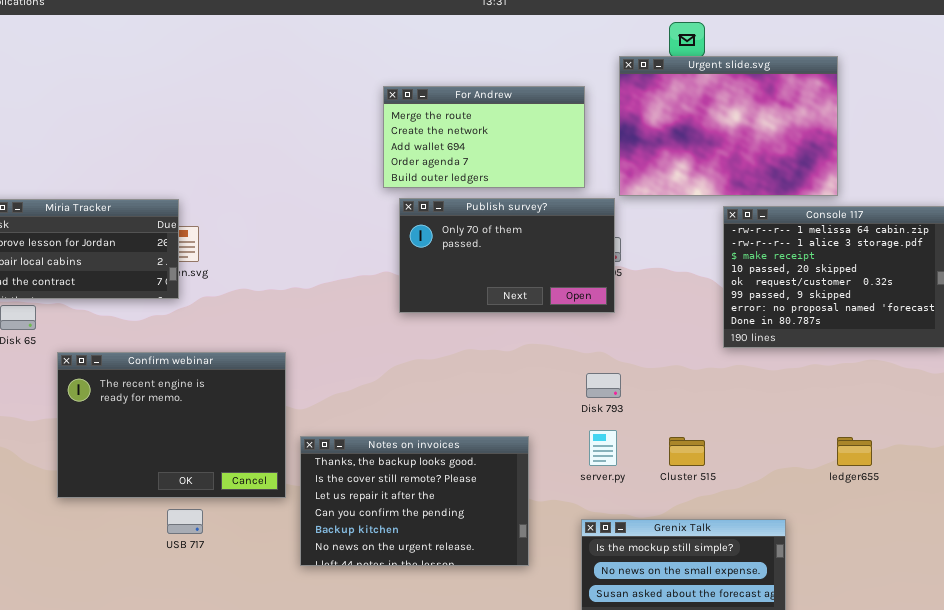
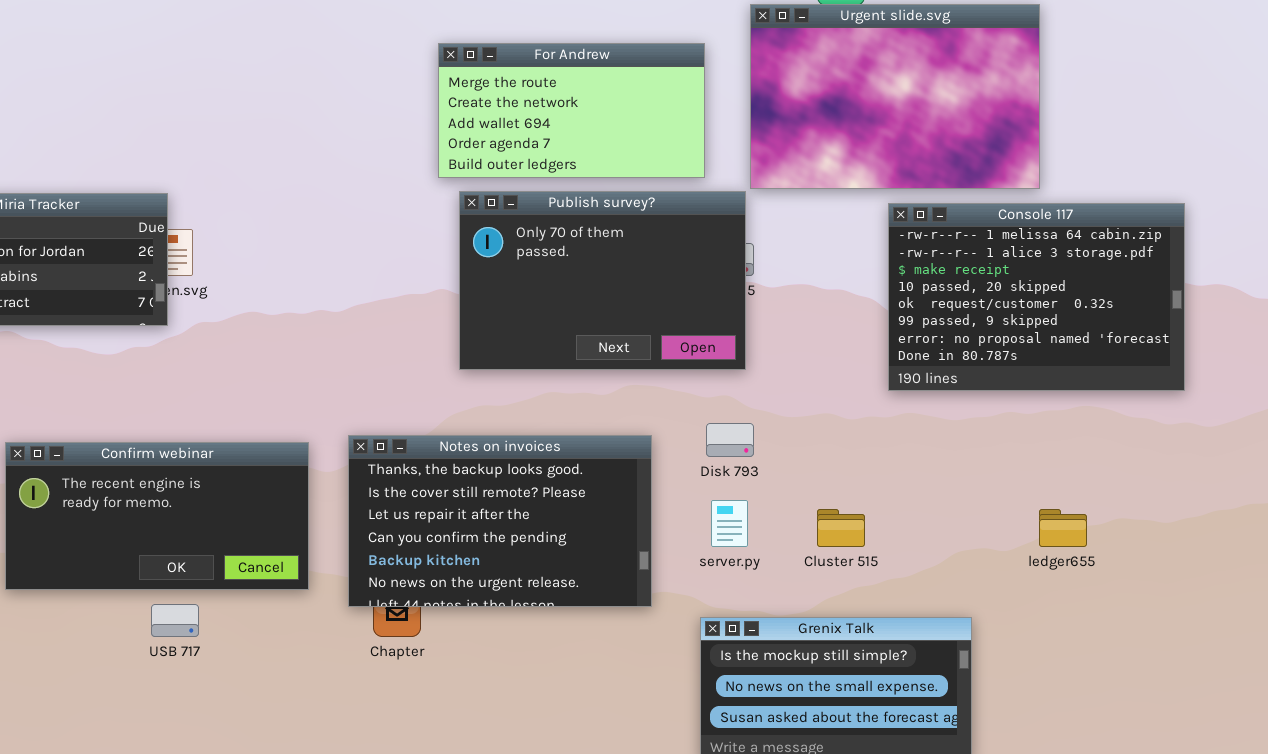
Publish survey?: [399,198,615,313] -> [459,191,746,370], resized
Confirm webinar: [57,352,286,498] -> [5,442,309,590], resized
Notes on invoices: [300,436,529,566] -> [348,435,652,607], moved

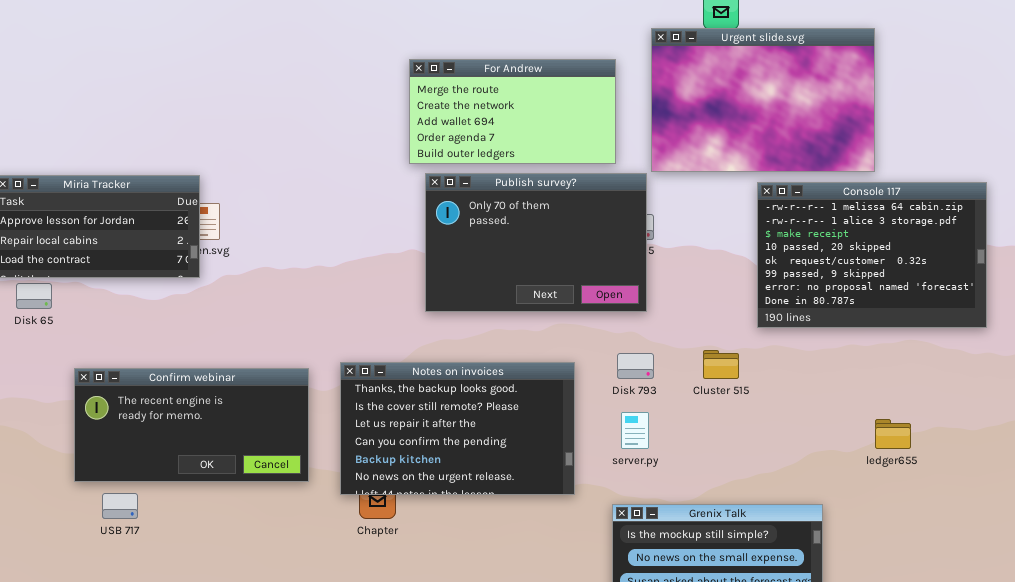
Cluster 515: [817,509,865,547] -> [703,350,739,379], moved
USB 717: [151,604,199,637] -> [102,493,138,519], moved

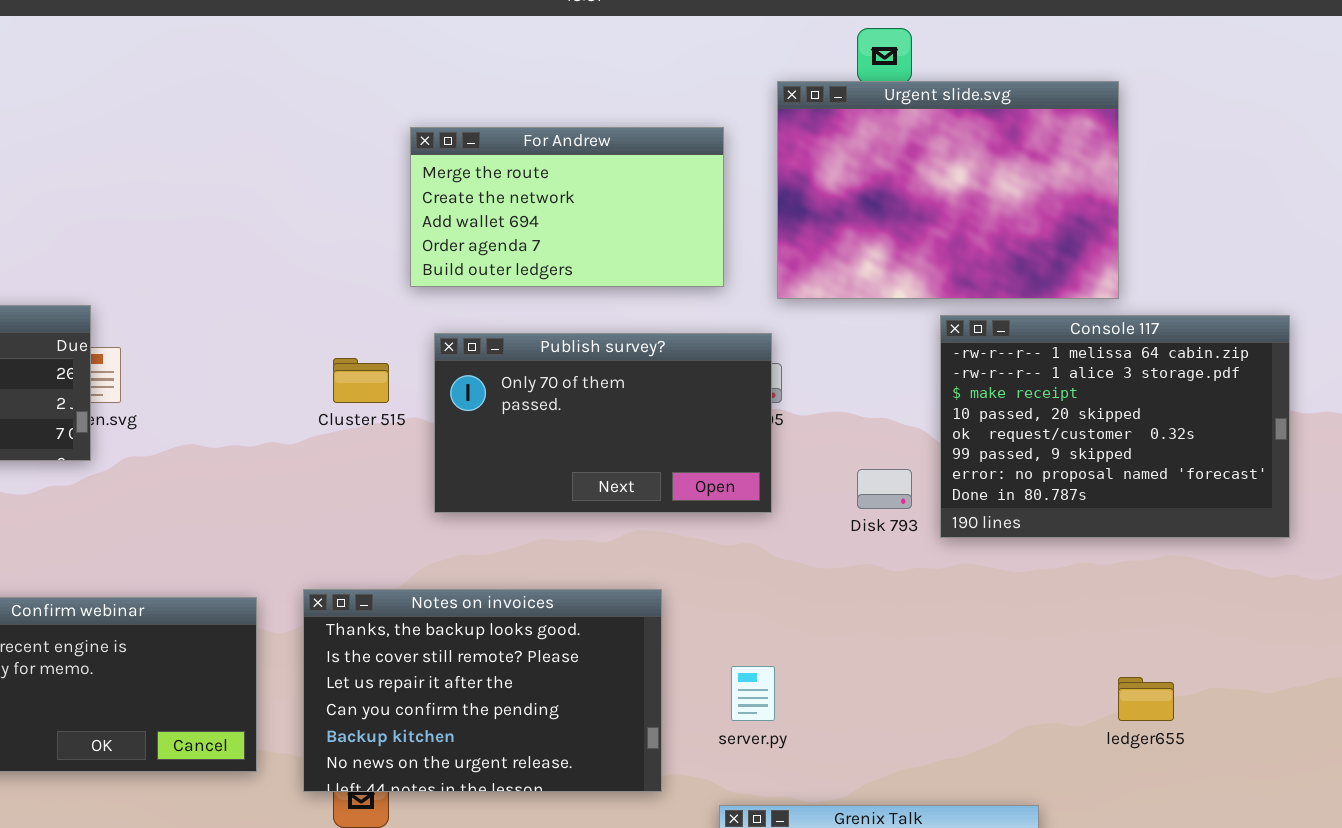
Publish survey?: [425,173,647,312] -> [434,333,772,513], resized
Cluster 515: [703,350,739,379] -> [333,358,389,403], moved
Disk 793: [617,353,654,379] -> [857,469,912,509], moved

